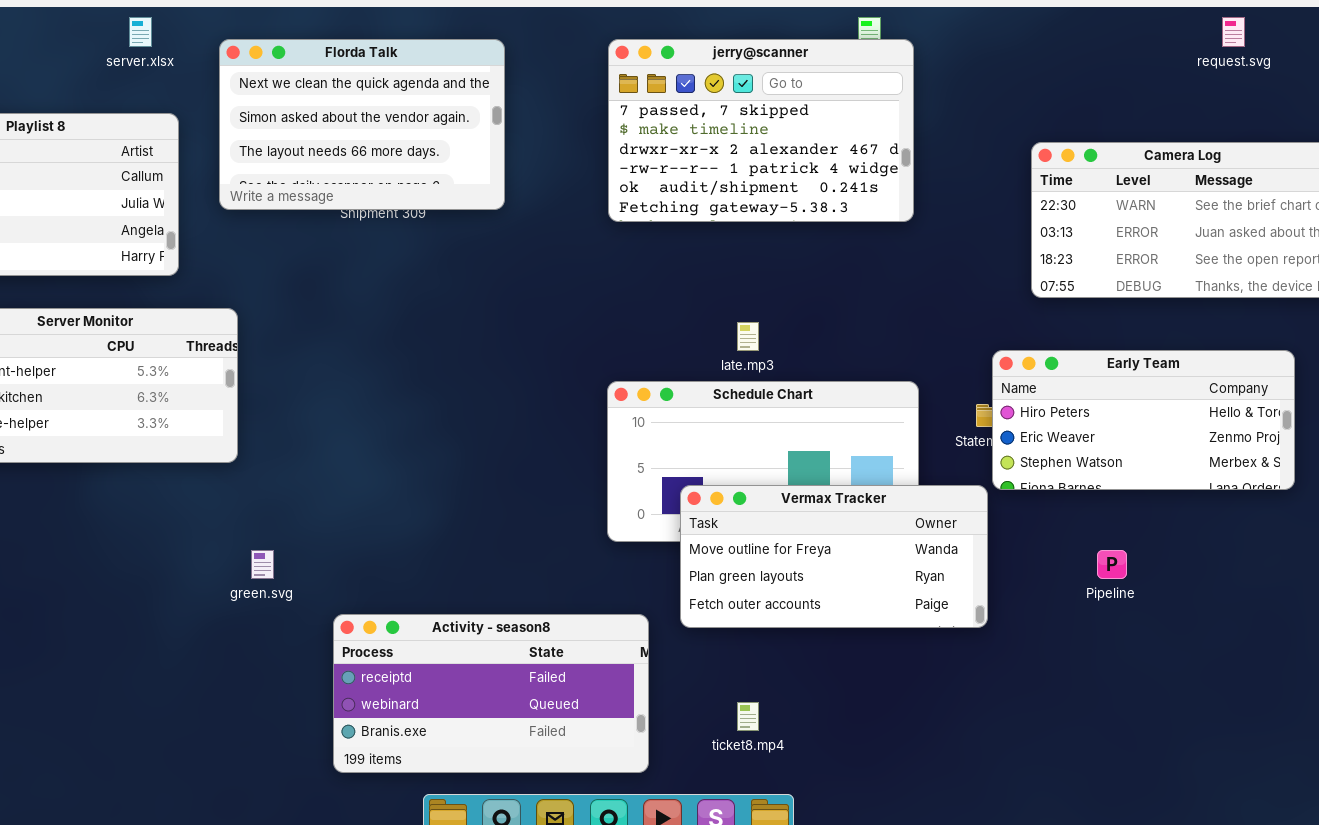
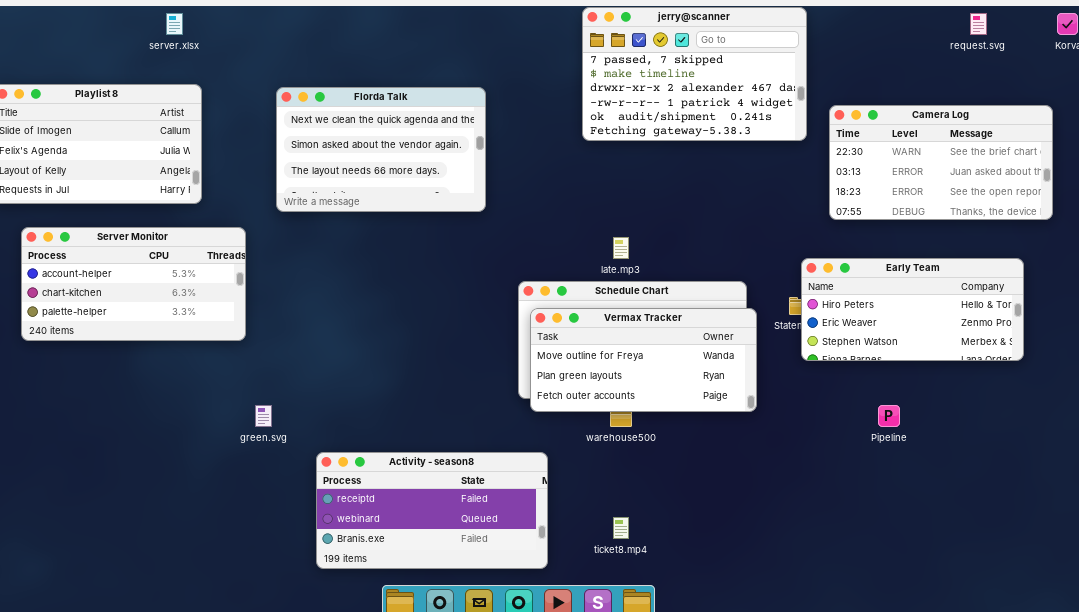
Florda Talk: [219,39,505,210] -> [276,87,486,212], moved
jerry@scanner: [608,39,914,222] -> [582,7,807,141], moved
Vermax Tracker: [680,485,988,628] -> [530,308,757,412], moved

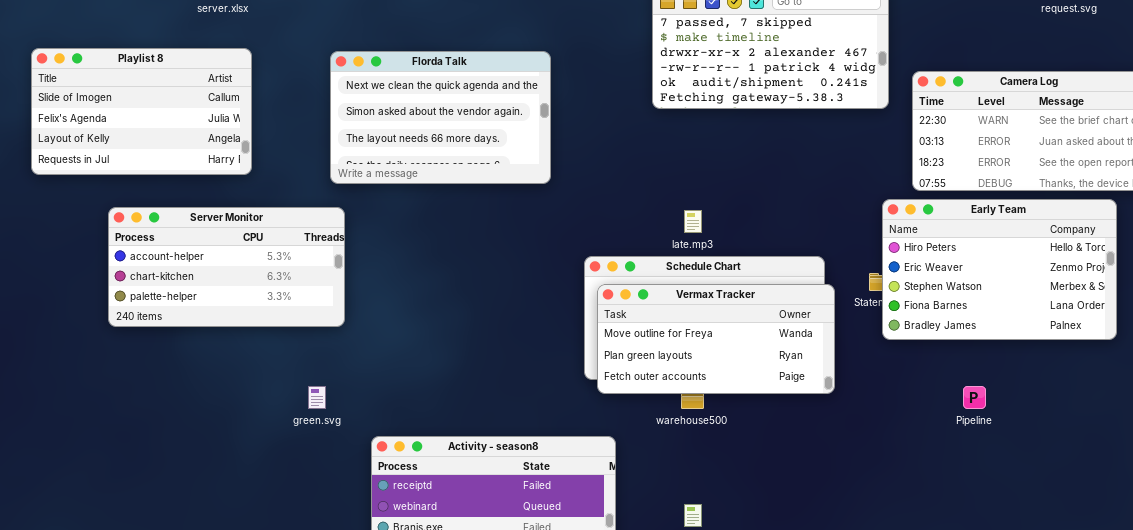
Server Monitor: [21,227,246,341] -> [108,207,345,327], moved
Early Team: [801,258,1024,361] -> [882,199,1117,340], resized

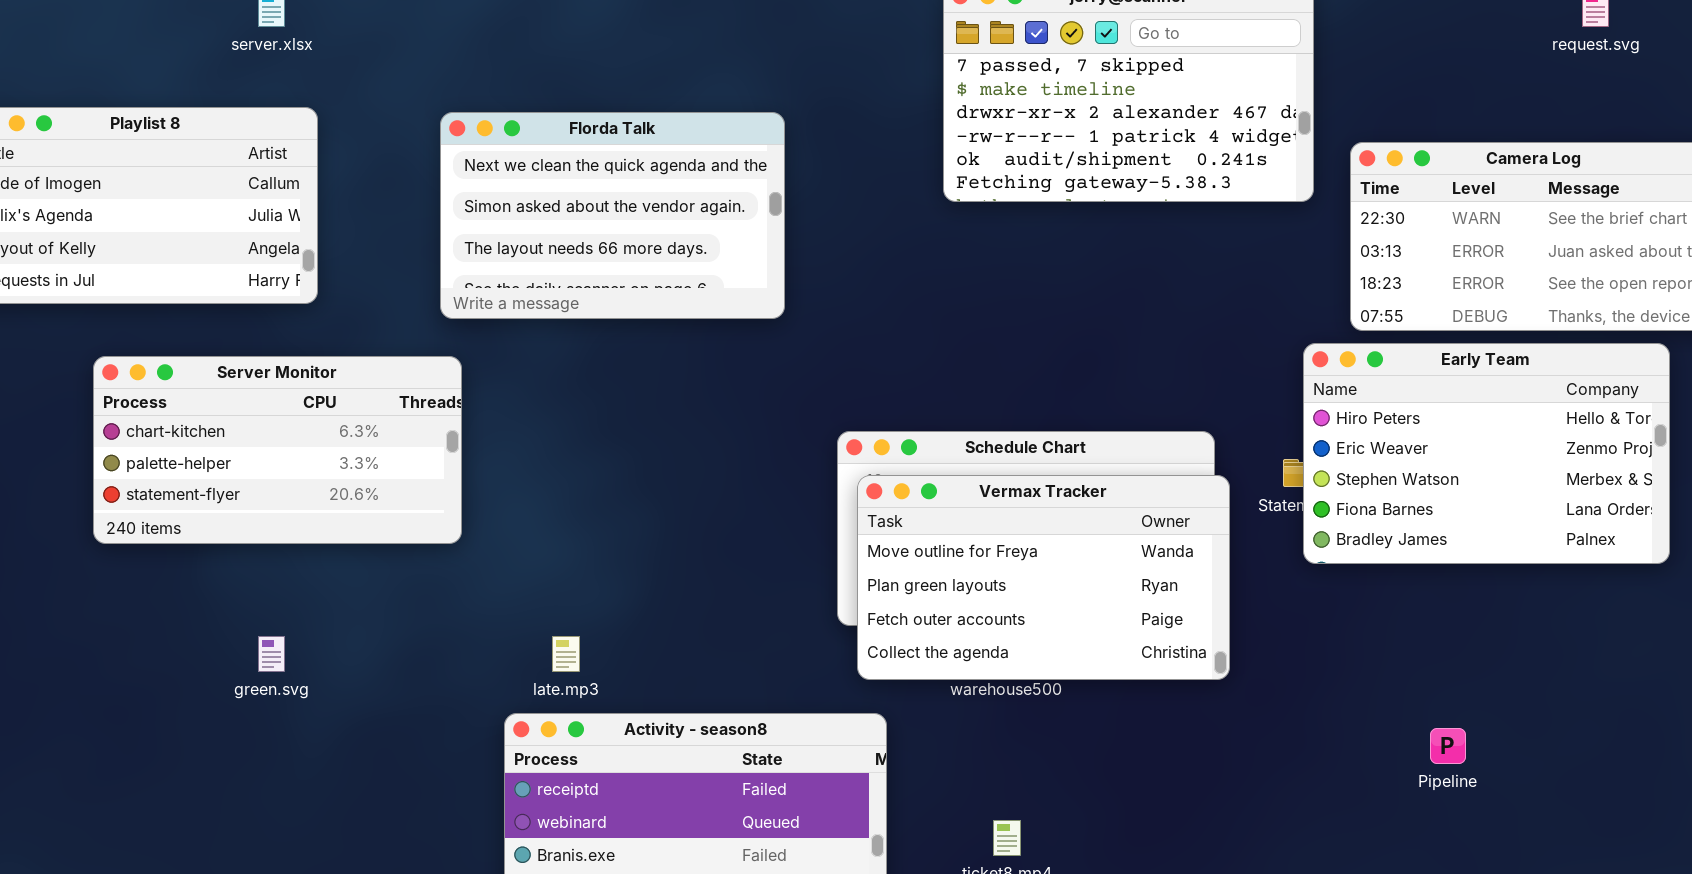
Server Monitor: [108,207,345,327] -> [93,356,462,544], scrolled down 1 row
late.mp3: [684,210,702,233] -> [552,636,580,672], moved
Vermax Tracker: [597,284,835,394] -> [857,475,1230,680], resized
green.svg: [308,386,326,409] -> [258,636,285,672], moved
Pipeline: [963,386,986,409] -> [1430,728,1466,764], moved

